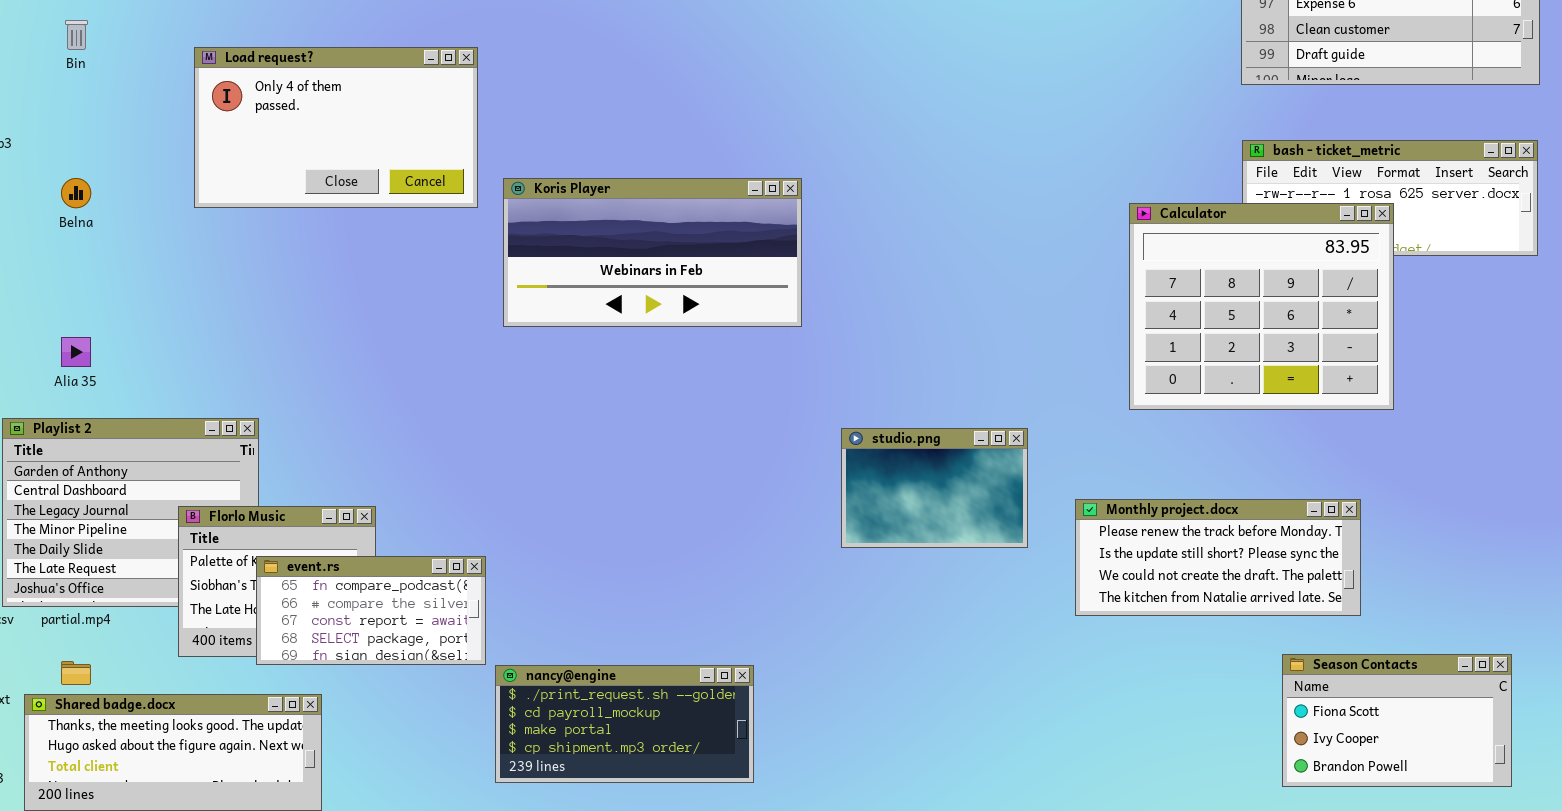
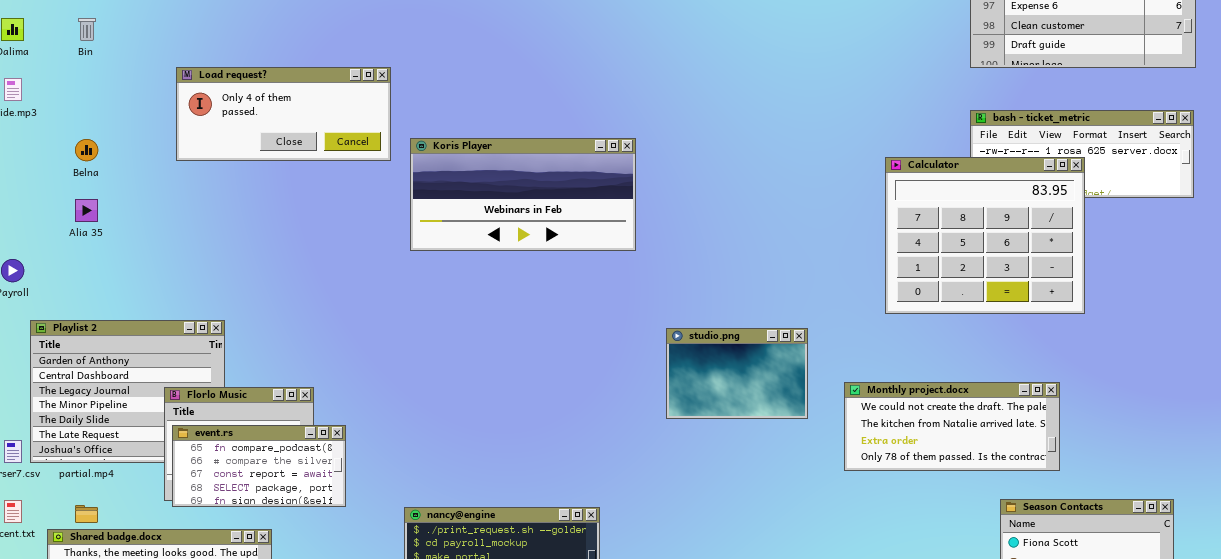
Load request?: [194,47,478,208] -> [176,67,391,161], resized
Alia 35: [61,337,91,367] -> [75,199,98,222], moved
Monthly project.docx: [1075,499,1361,616] -> [844,382,1060,471], scrolled down 2 rows
event.rs: [256,556,486,665] -> [172,425,346,507], moved

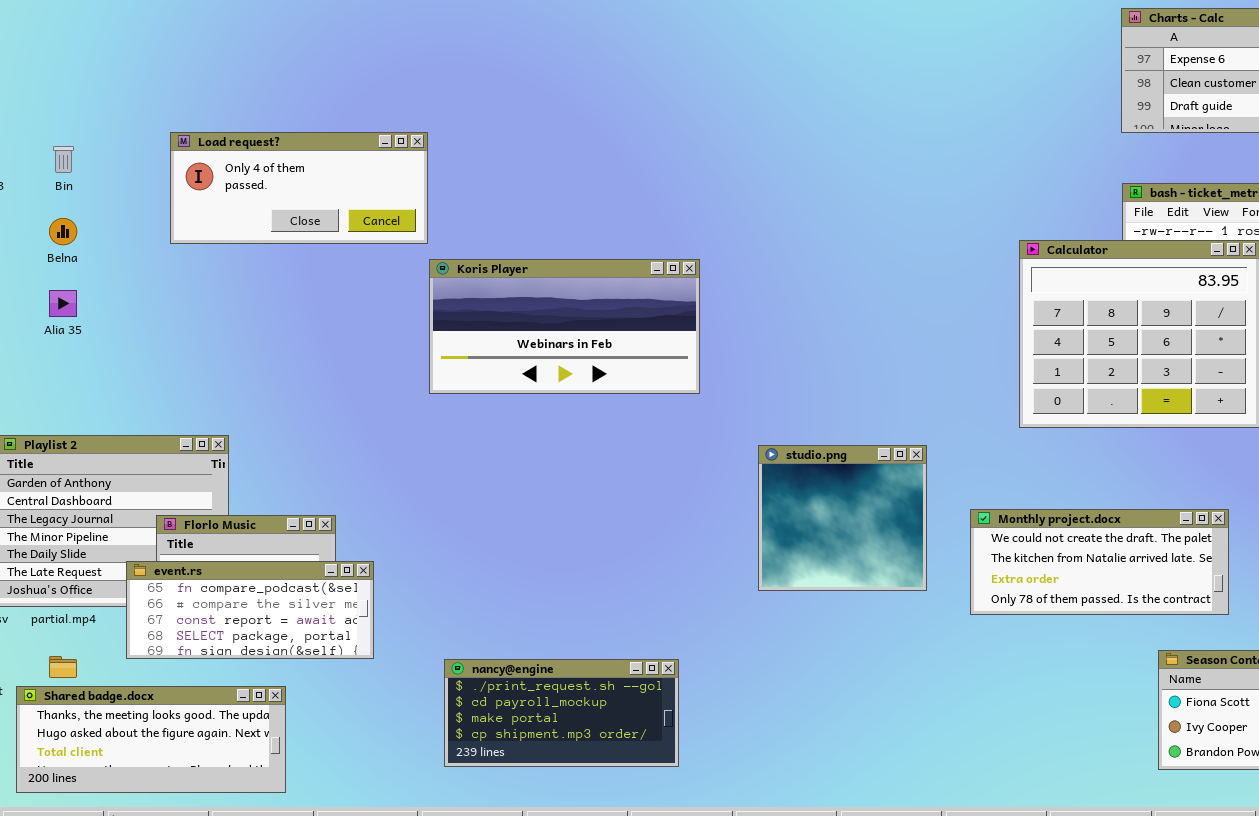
Bin: [78,18,96,41] -> [53,146,74,173], moved
Koris Player: [410,138,636,251] -> [429,259,700,394], moved
studio.png: [666,328,808,419] -> [758,445,927,591], resized
event.rs: [172,425,346,507] -> [126,561,374,659], resized

